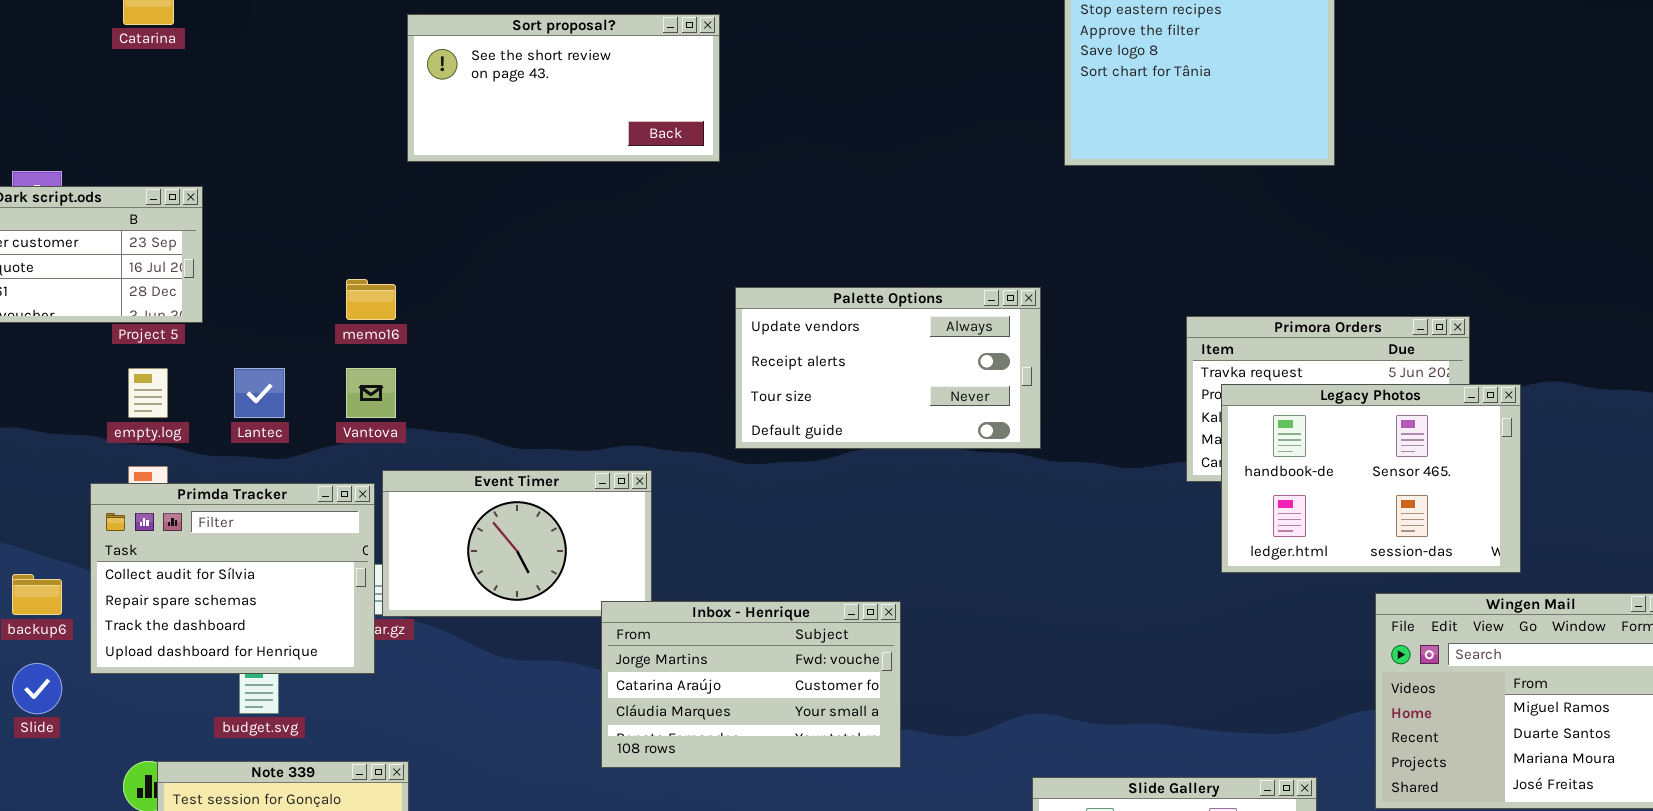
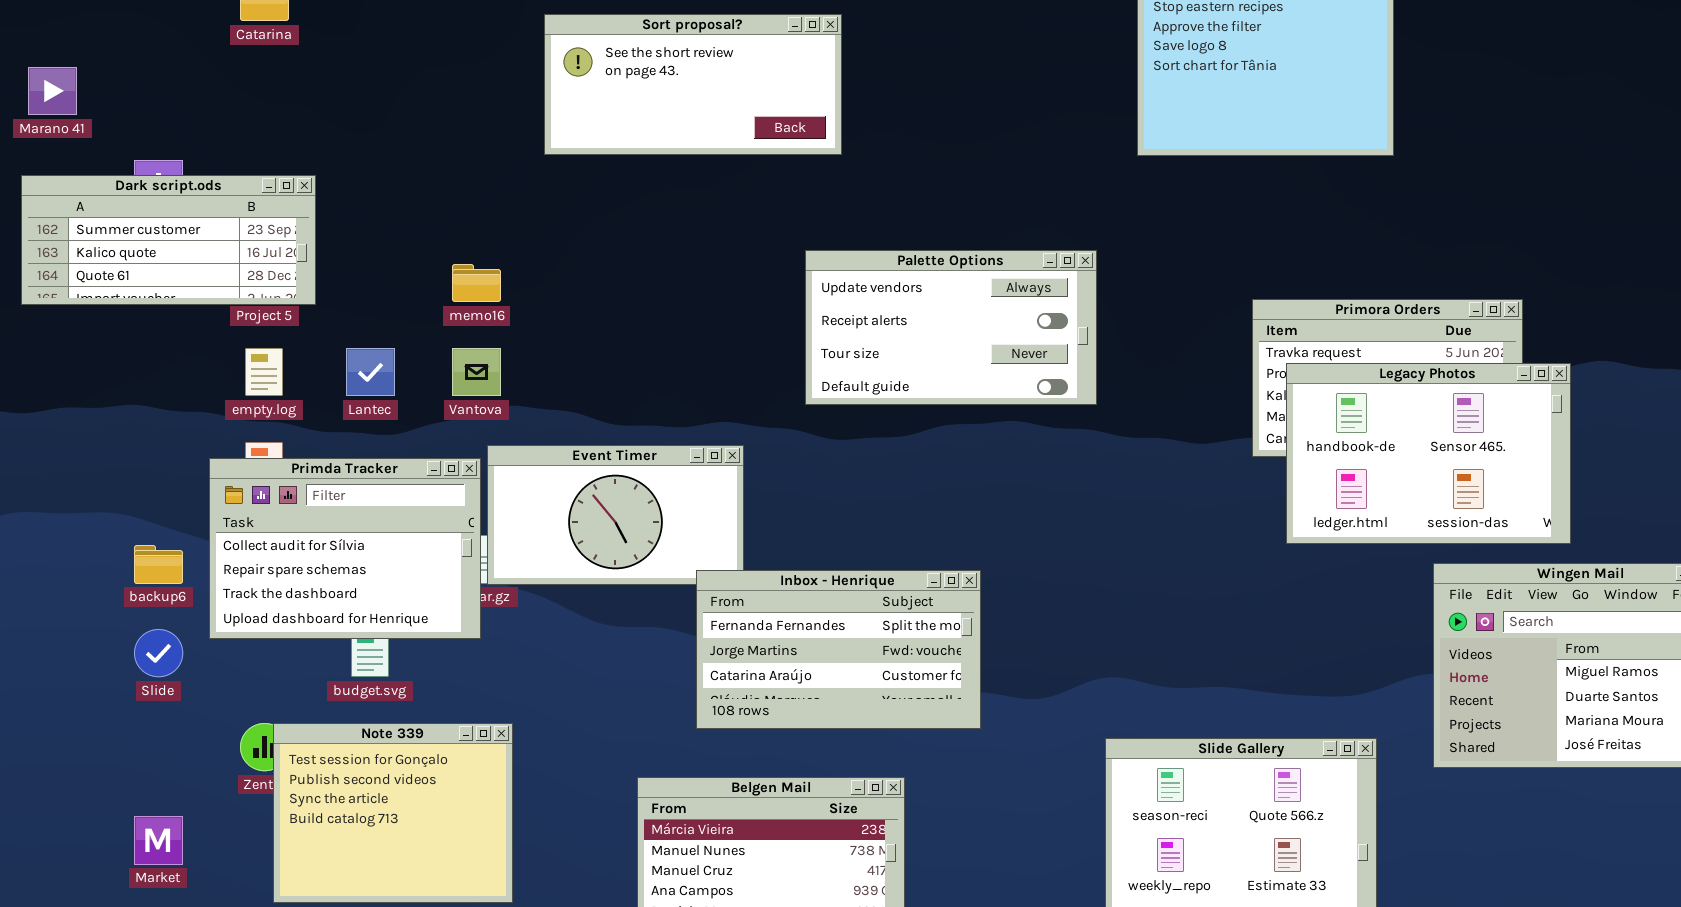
Sort proposal?: [407,14,720,162] -> [544,14,842,155], moved
Palette Options: [735,287,1041,449] -> [805,250,1097,405], moved
Inbox - Henrique: [601,601,901,768] -> [696,570,981,729], scrolled up 1 row

